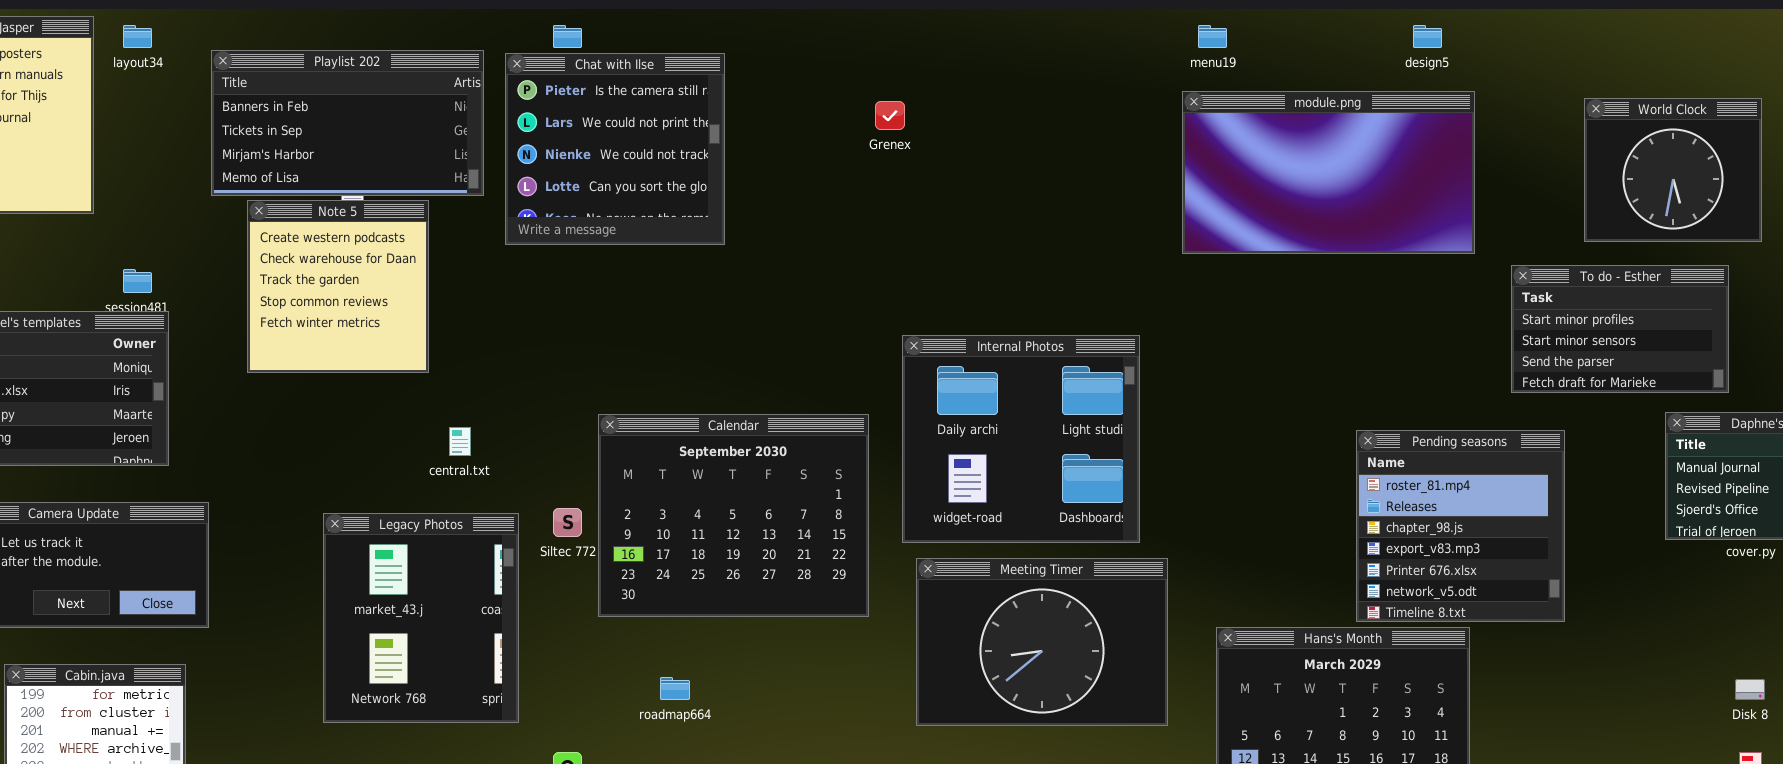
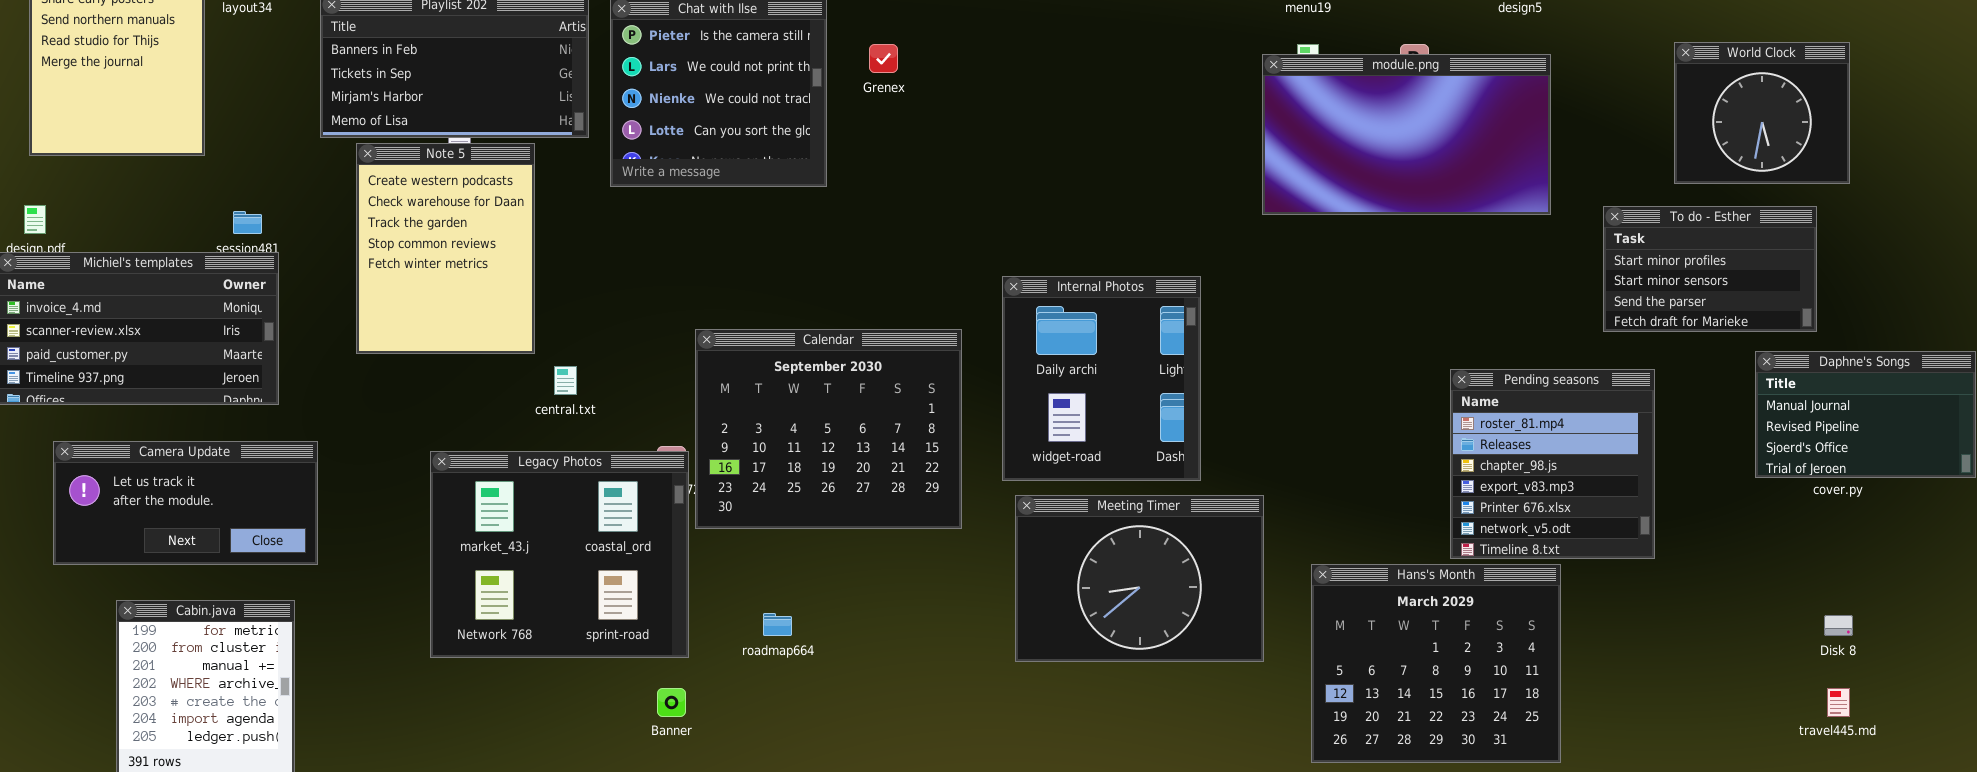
module.png: [1182,91,1475,254] -> [1262,54,1551,215], moved
Grenex: [875,101,905,130] -> [869,44,898,73], moved
Note 5: [247,200,429,373] -> [356,143,535,354], resized
Internal Photos: [902,335,1140,543] -> [1002,276,1201,481], resized
Calendar: [598,414,869,617] -> [695,329,962,529], moved
Legacy Photos: [323,513,519,723] -> [430,451,689,658], resized

